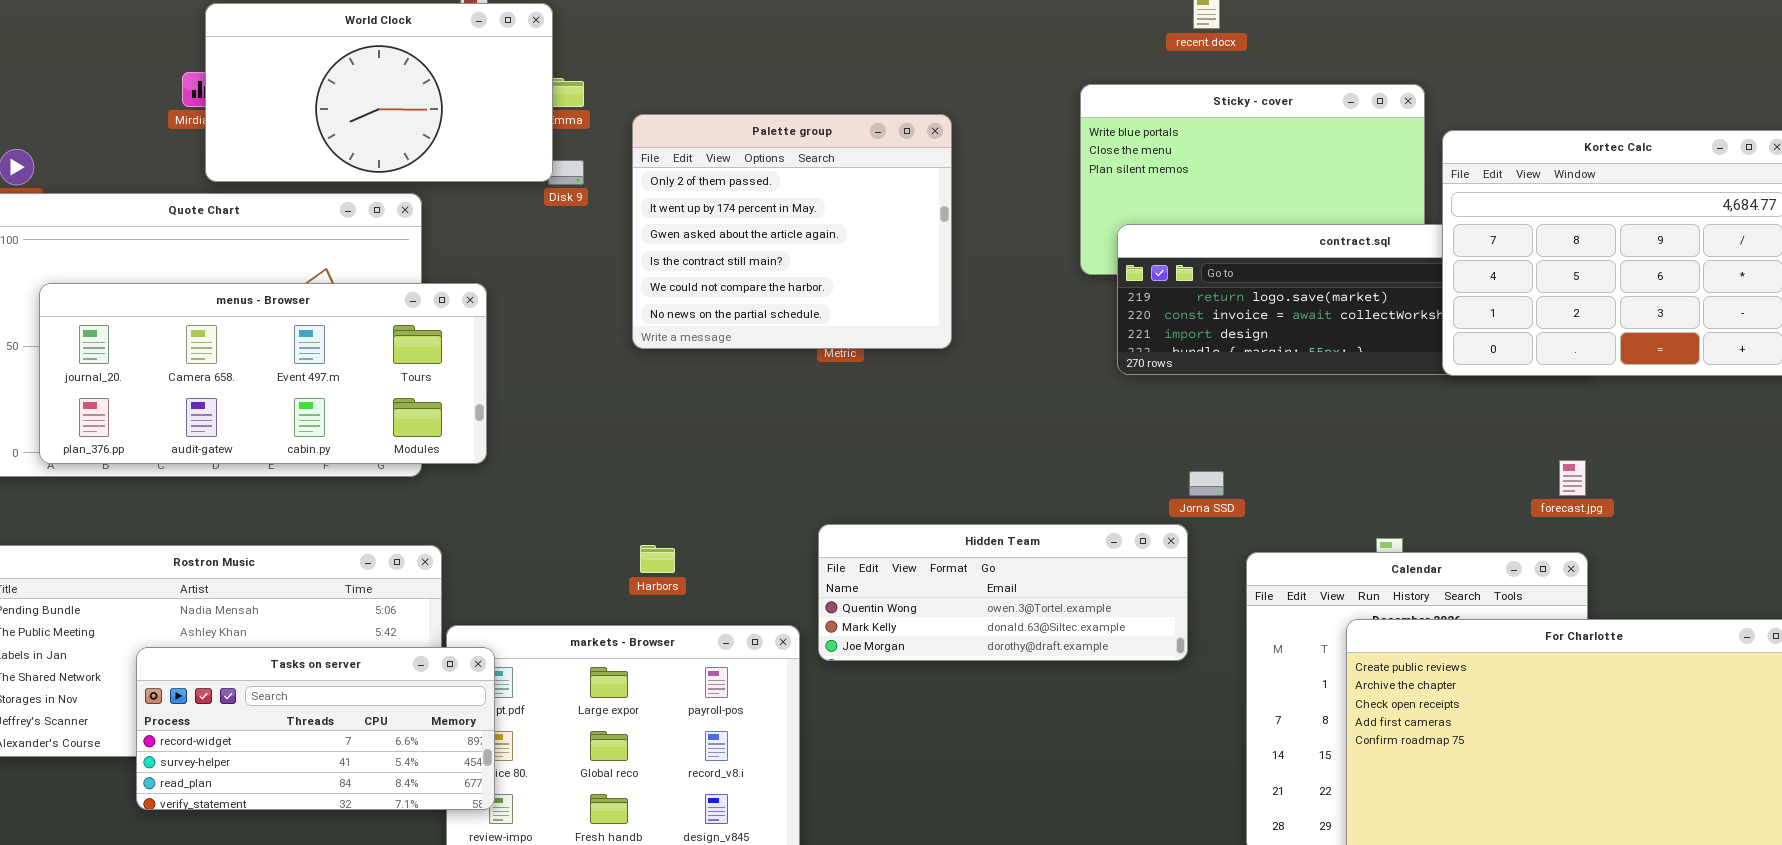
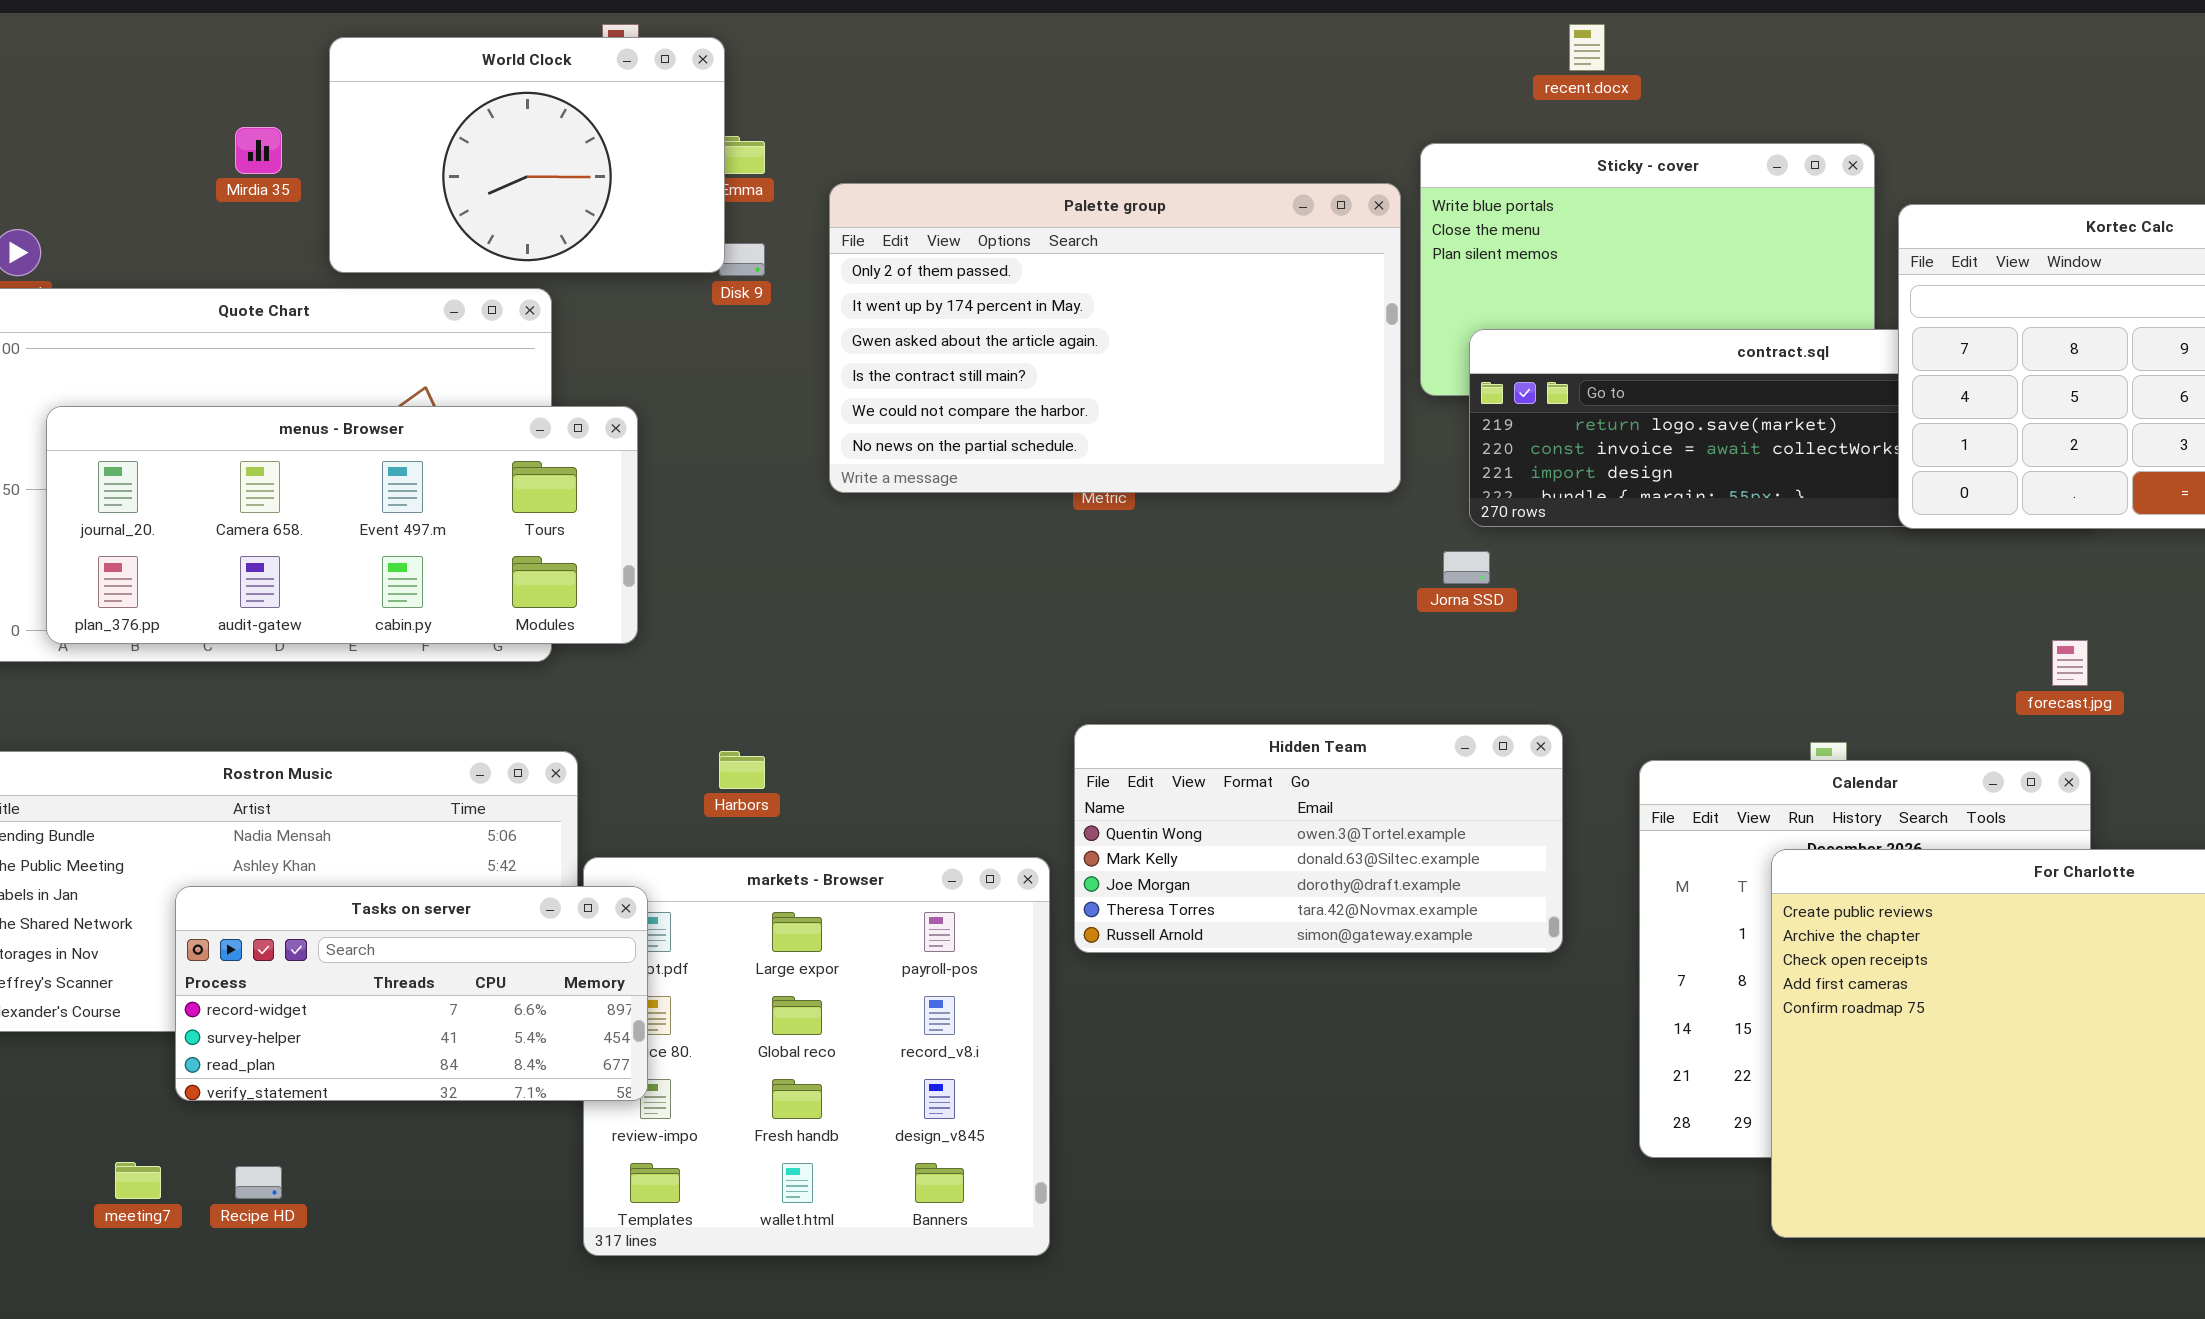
World Clock: [205,3,553,182] -> [329,37,725,273], resized
Palette group: [632,114,952,349] -> [829,183,1401,493], resized
Jorna SSD: [1189,471,1224,496] -> [1443,551,1490,584], moved
Hidden Team: [818,524,1188,661] -> [1074,724,1563,953], resized
Harbors: [640,545,675,573] -> [719,751,765,789], moved

